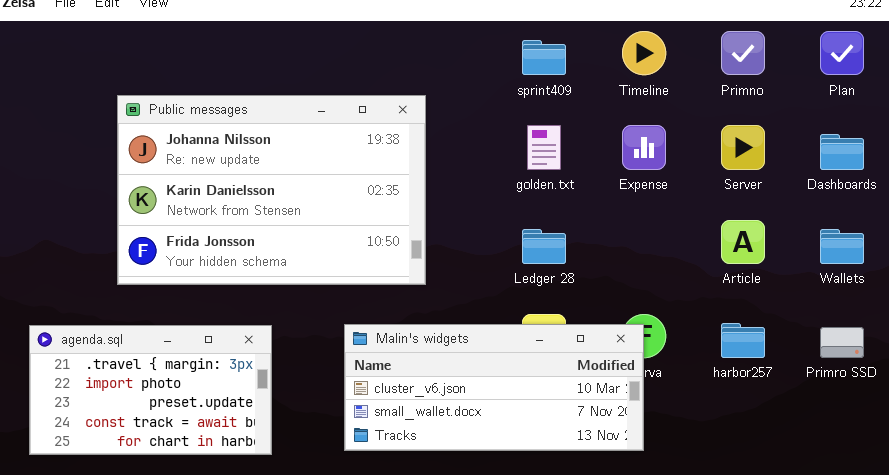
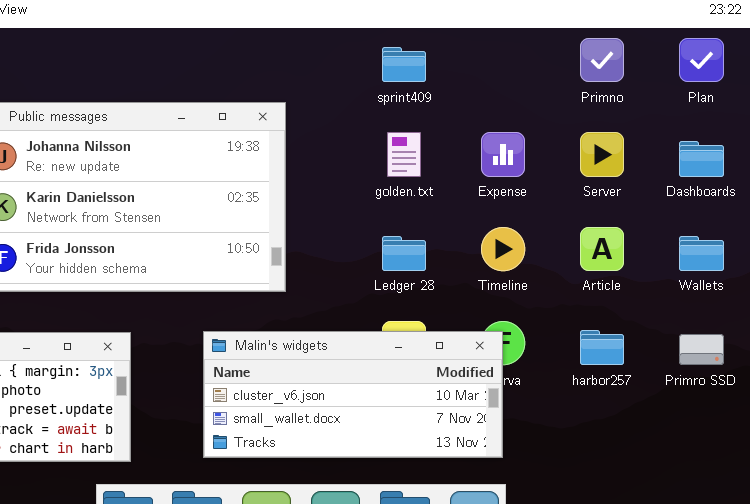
Timeline: [622,31,666,75] -> [481,227,525,271], moved

